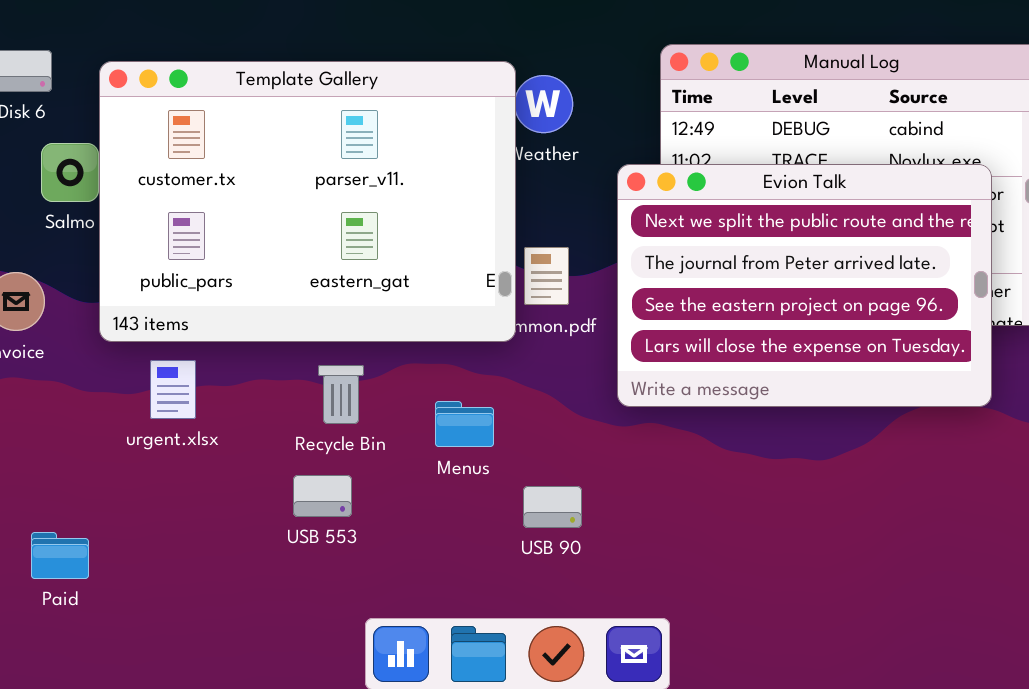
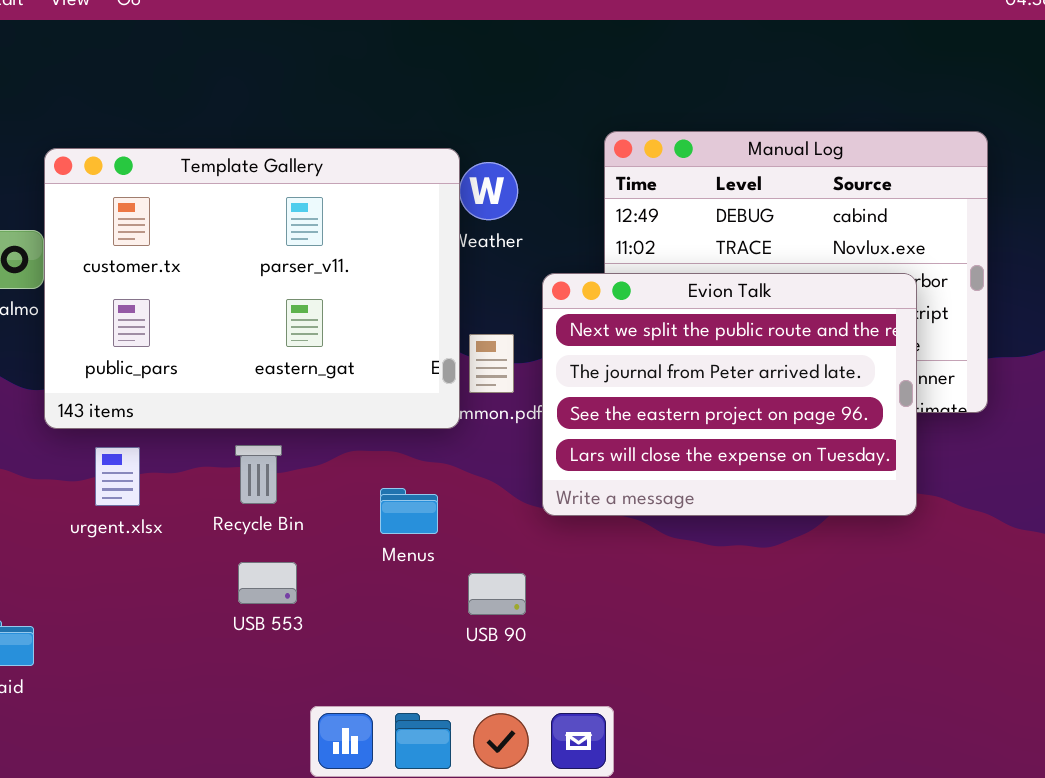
Evion Talk: [617,164,992,407] -> [542,273,917,516], moved
Recycle Bin: [318,365,364,424] -> [235,445,282,504], moved

